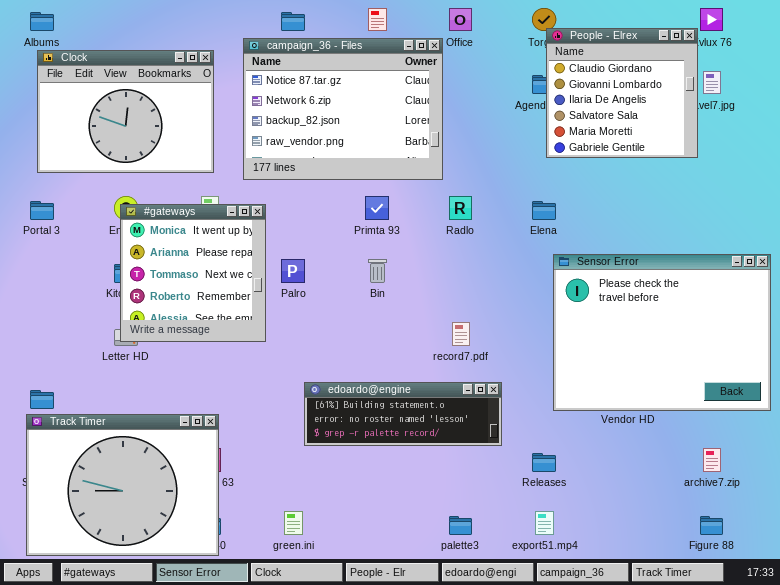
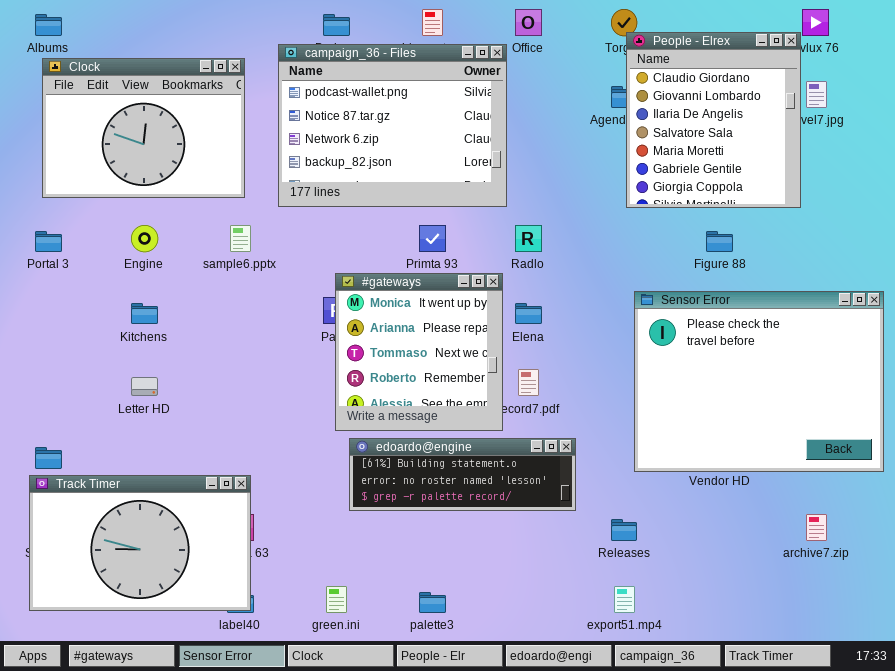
People - Elrex: [546,28,698,158] -> [626,32,801,208], resized
campaign_36 - Files: [243,38,443,180] -> [278,44,507,207], scrolled up 1 row
Elena: [532,201,556,220] -> [515,303,542,324], moved
#gateways: [120,204,266,342] -> [335,273,503,431], moved
Track Timer: [26,414,219,556] -> [29,475,251,611], resized
palette3: [449,516,472,535] -> [419,592,446,613], moved
Figure 88: [700,516,723,535] -> [706,231,733,252], moved

